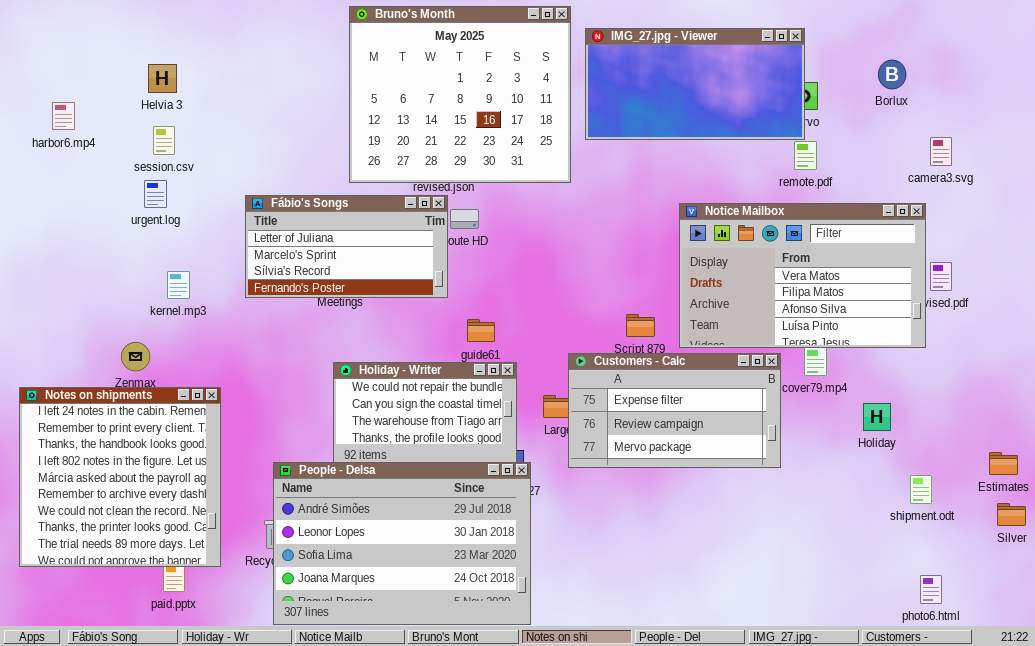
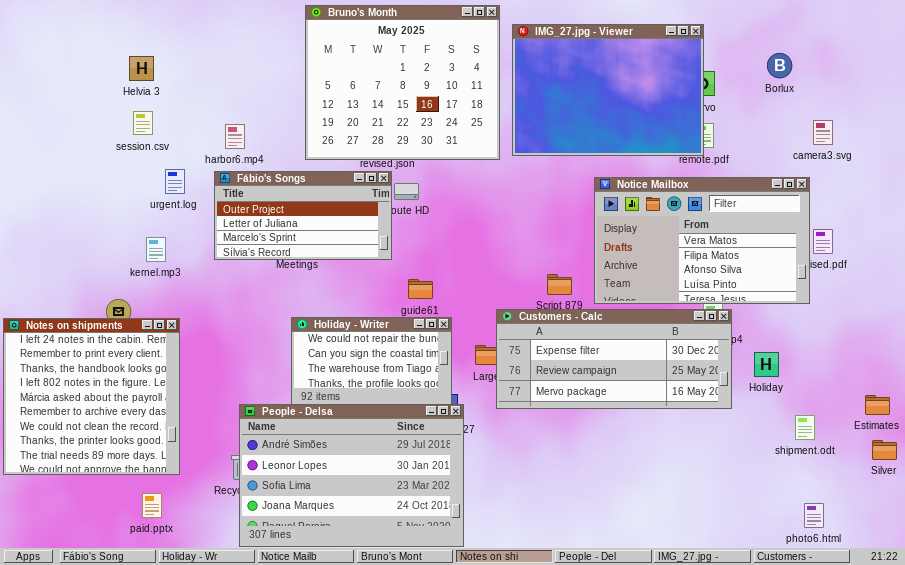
IMG_27.jpg - Viewer: [585,28,805,140] -> [512,24,704,156], resized
harbor6.mp4: [52,102,75,130] -> [225,124,245,149], moved
urgent.log: [144,180,167,208] -> [165,169,185,194], moved
Fábio's Songs: [245,195,448,298] -> [214,171,392,260], scrolled up 1 row
Customers - Calc: [568,353,781,468] -> [496,309,732,409], resized
Notes on shipments: [19,387,221,567] -> [3,318,180,475], moved

